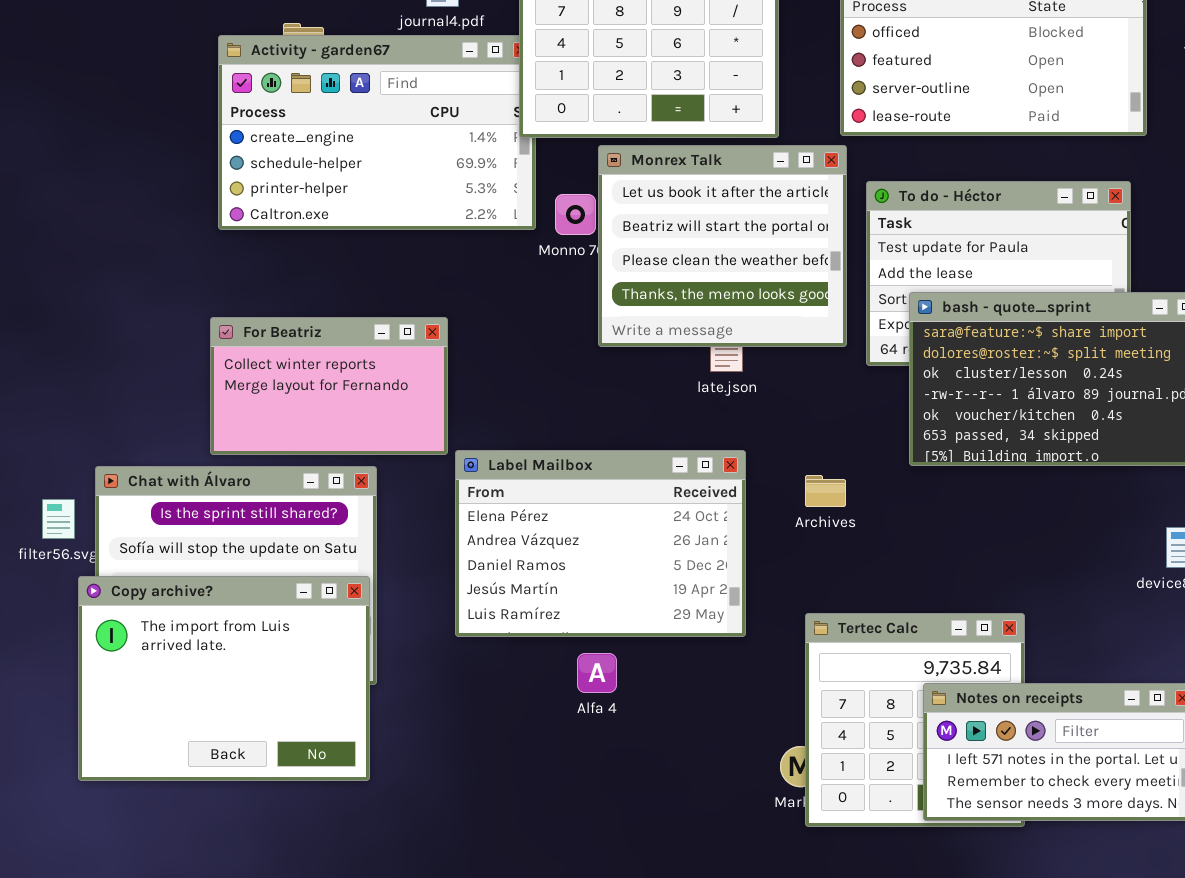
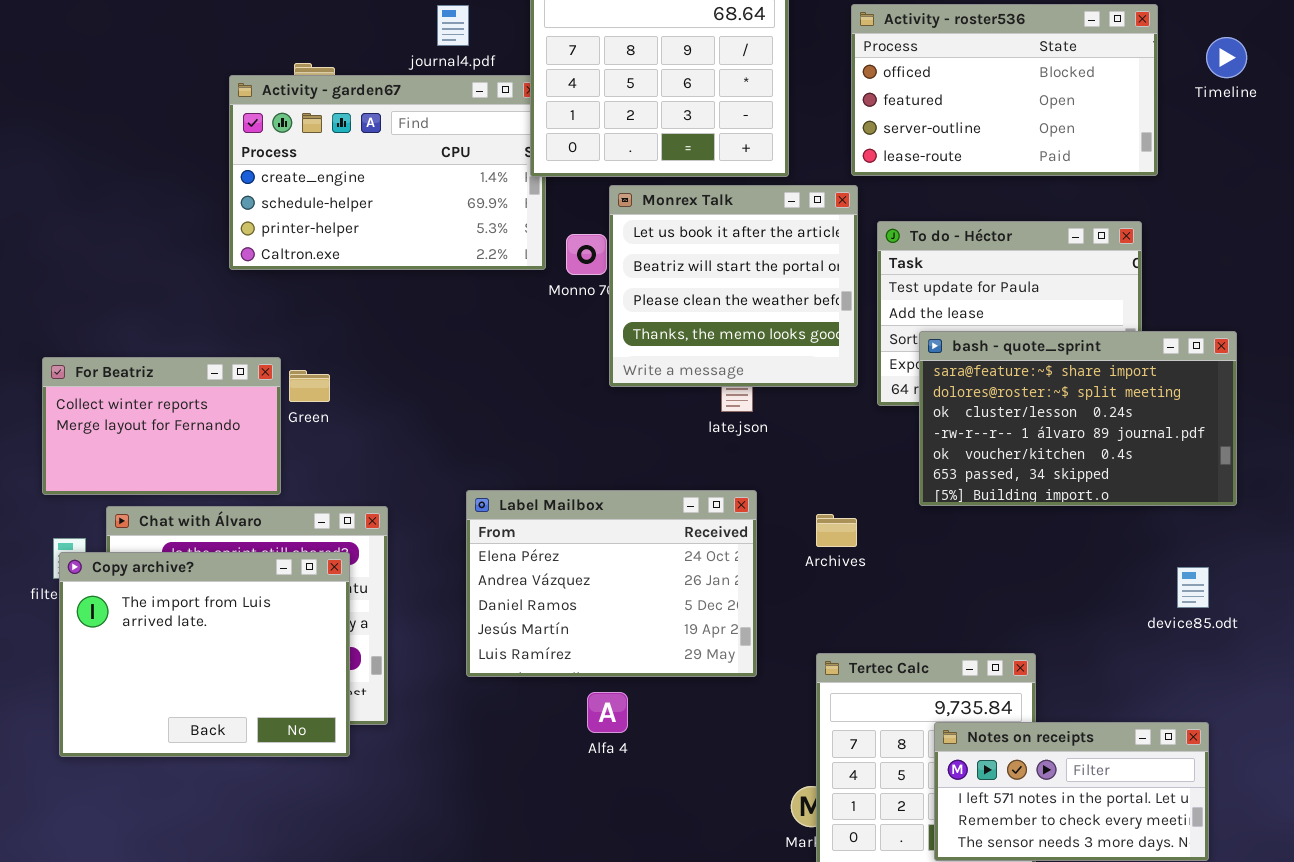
For Beatriz: [210,317,448,455] -> [42,357,281,495], moved
Copy archive?: [78,576,370,781] -> [59,552,350,757], moved

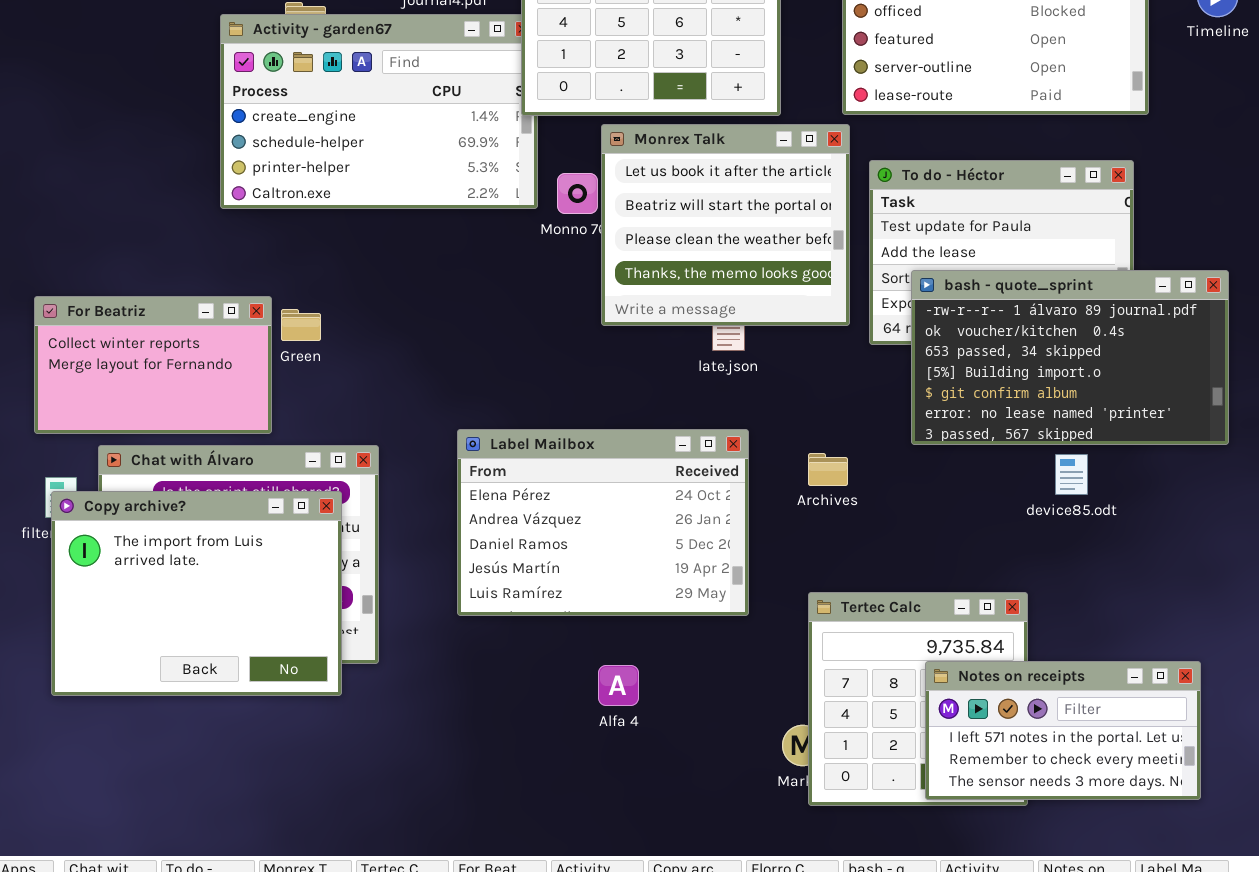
bash - quote_sprint: [919,331,1237,506] -> [911,270,1229,445], scrolled down 3 rows
device85.odt: [1177,567,1209,608] -> [1055,454,1088,495], moved
Alfa 4: [587,692,628,733] -> [598,665,639,706], moved

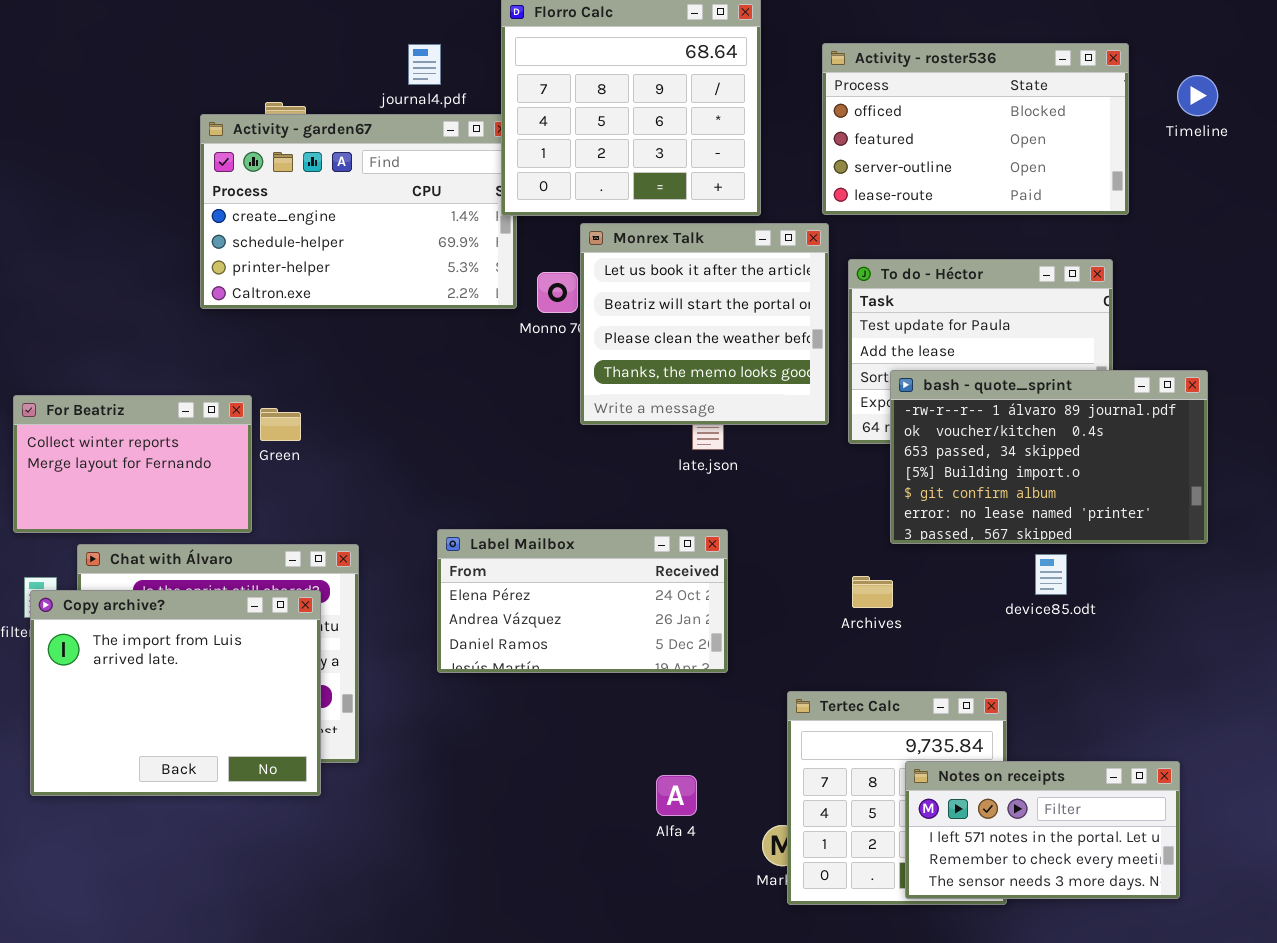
Label Mailbox: [457,429,749,616] -> [437,529,728,673], resized
Archives: [808,453,848,486] -> [852,576,893,608], moved
Alfa 4: [598,665,639,706] -> [656,775,697,816], moved

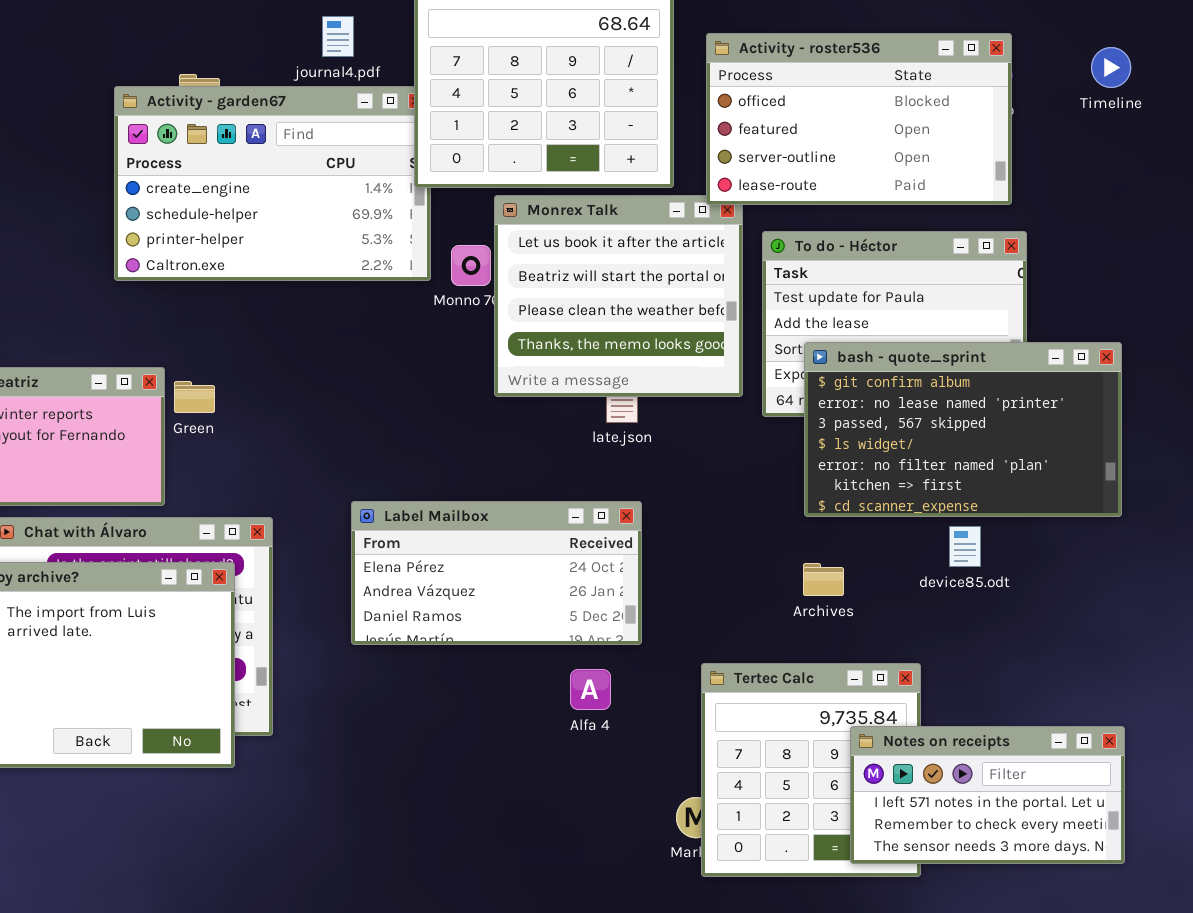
Activity - roster536: [822,43,1129,215] -> [706,33,1012,205], moved
bash - quote_sprint: [890,370,1208,544] -> [804,342,1122,517], scrolled down 4 rows
Archives: [852,576,893,608] -> [803,563,844,596], moved
Notes on receipts: [905,761,1180,899] -> [850,726,1125,864], moved
Alfa 4: [656,775,697,816] -> [570,669,611,710], moved

